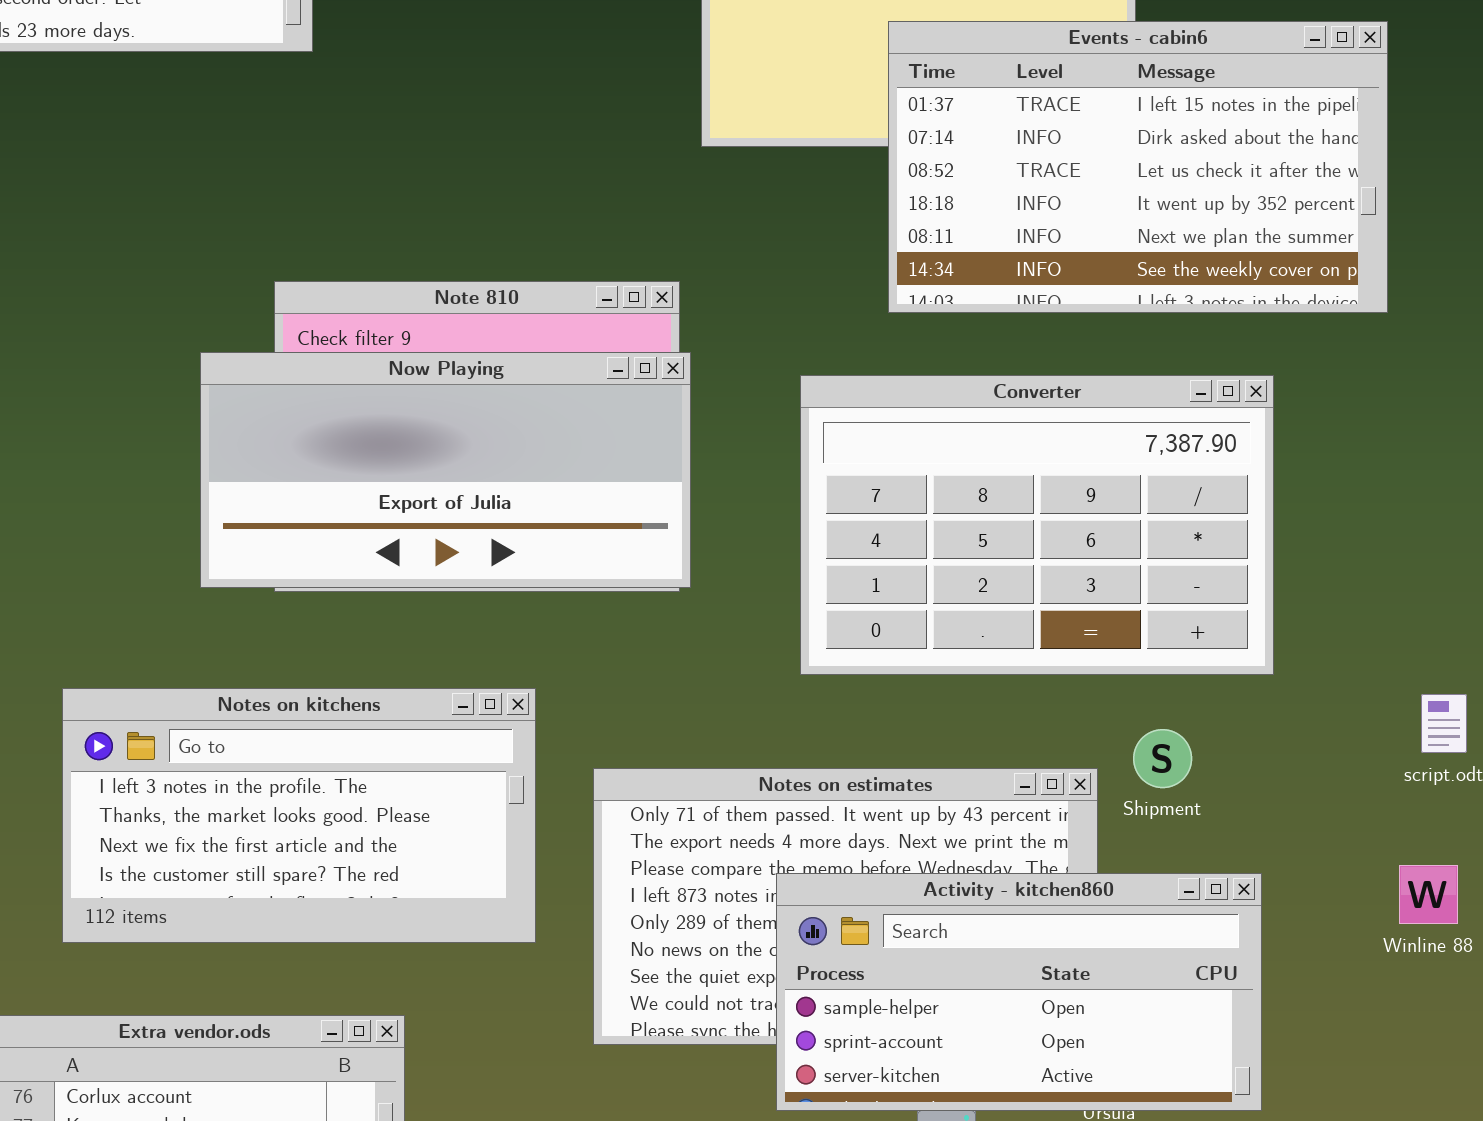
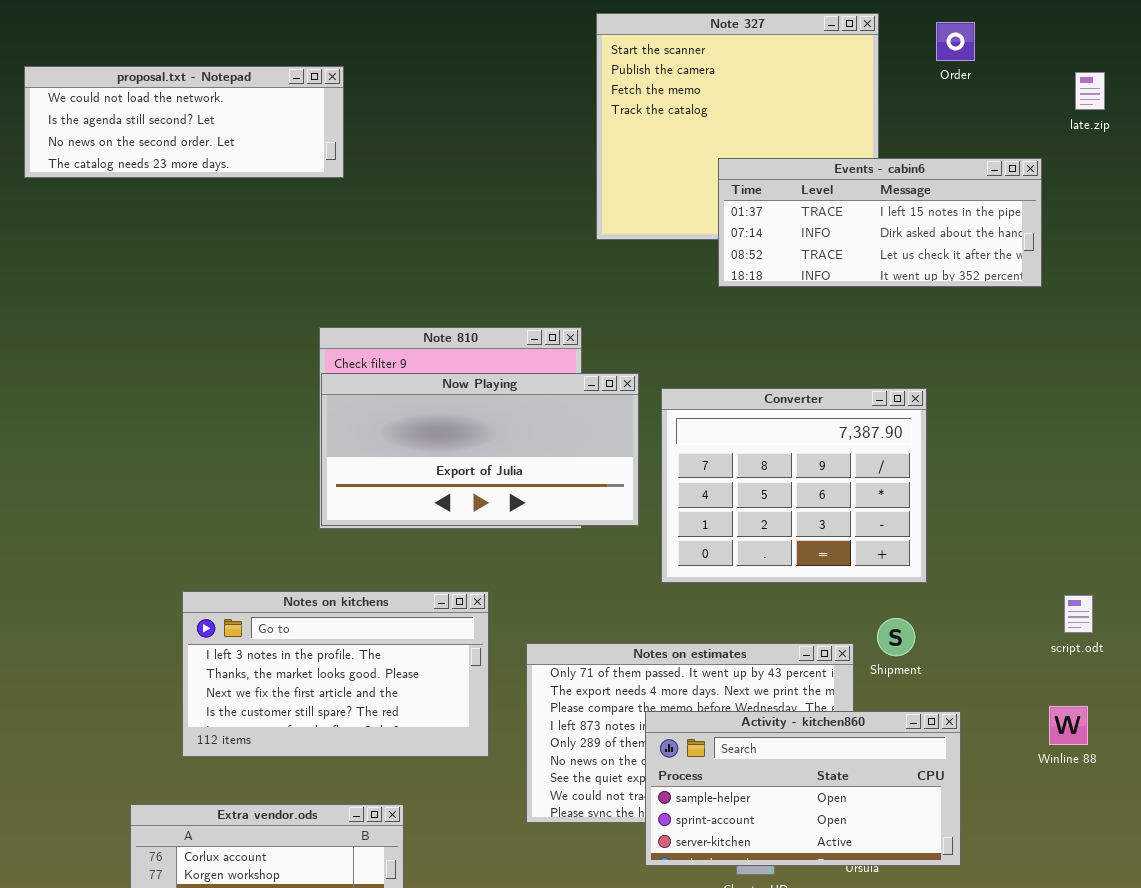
Events - cabin6: [888,21,1388,313] -> [718,158,1042,287], resized
Now Playing: [200,352,691,588] -> [321,373,639,526], moved
Converter: [800,375,1274,675] -> [661,388,927,583], resized

